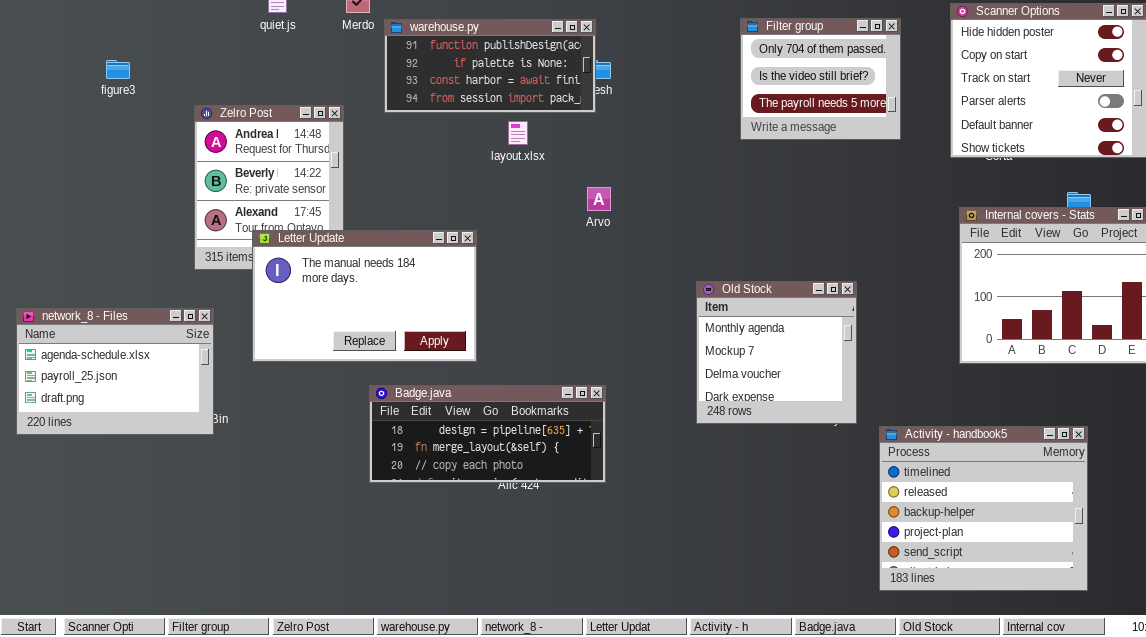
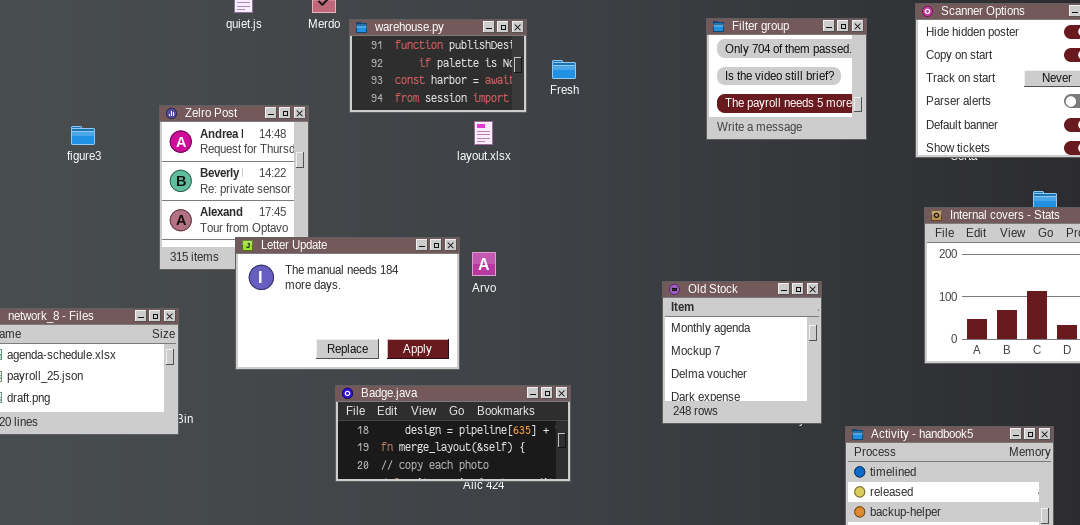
warehouse.py: [384,19,596,113] -> [349,19,527,113], resized
figure3: [106,60,130,79] -> [71,126,95,145], moved
Arvo: [587,187,611,211] -> [472,252,496,276], moved
Letter Update: [252,230,477,362] -> [235,237,460,370], moved

